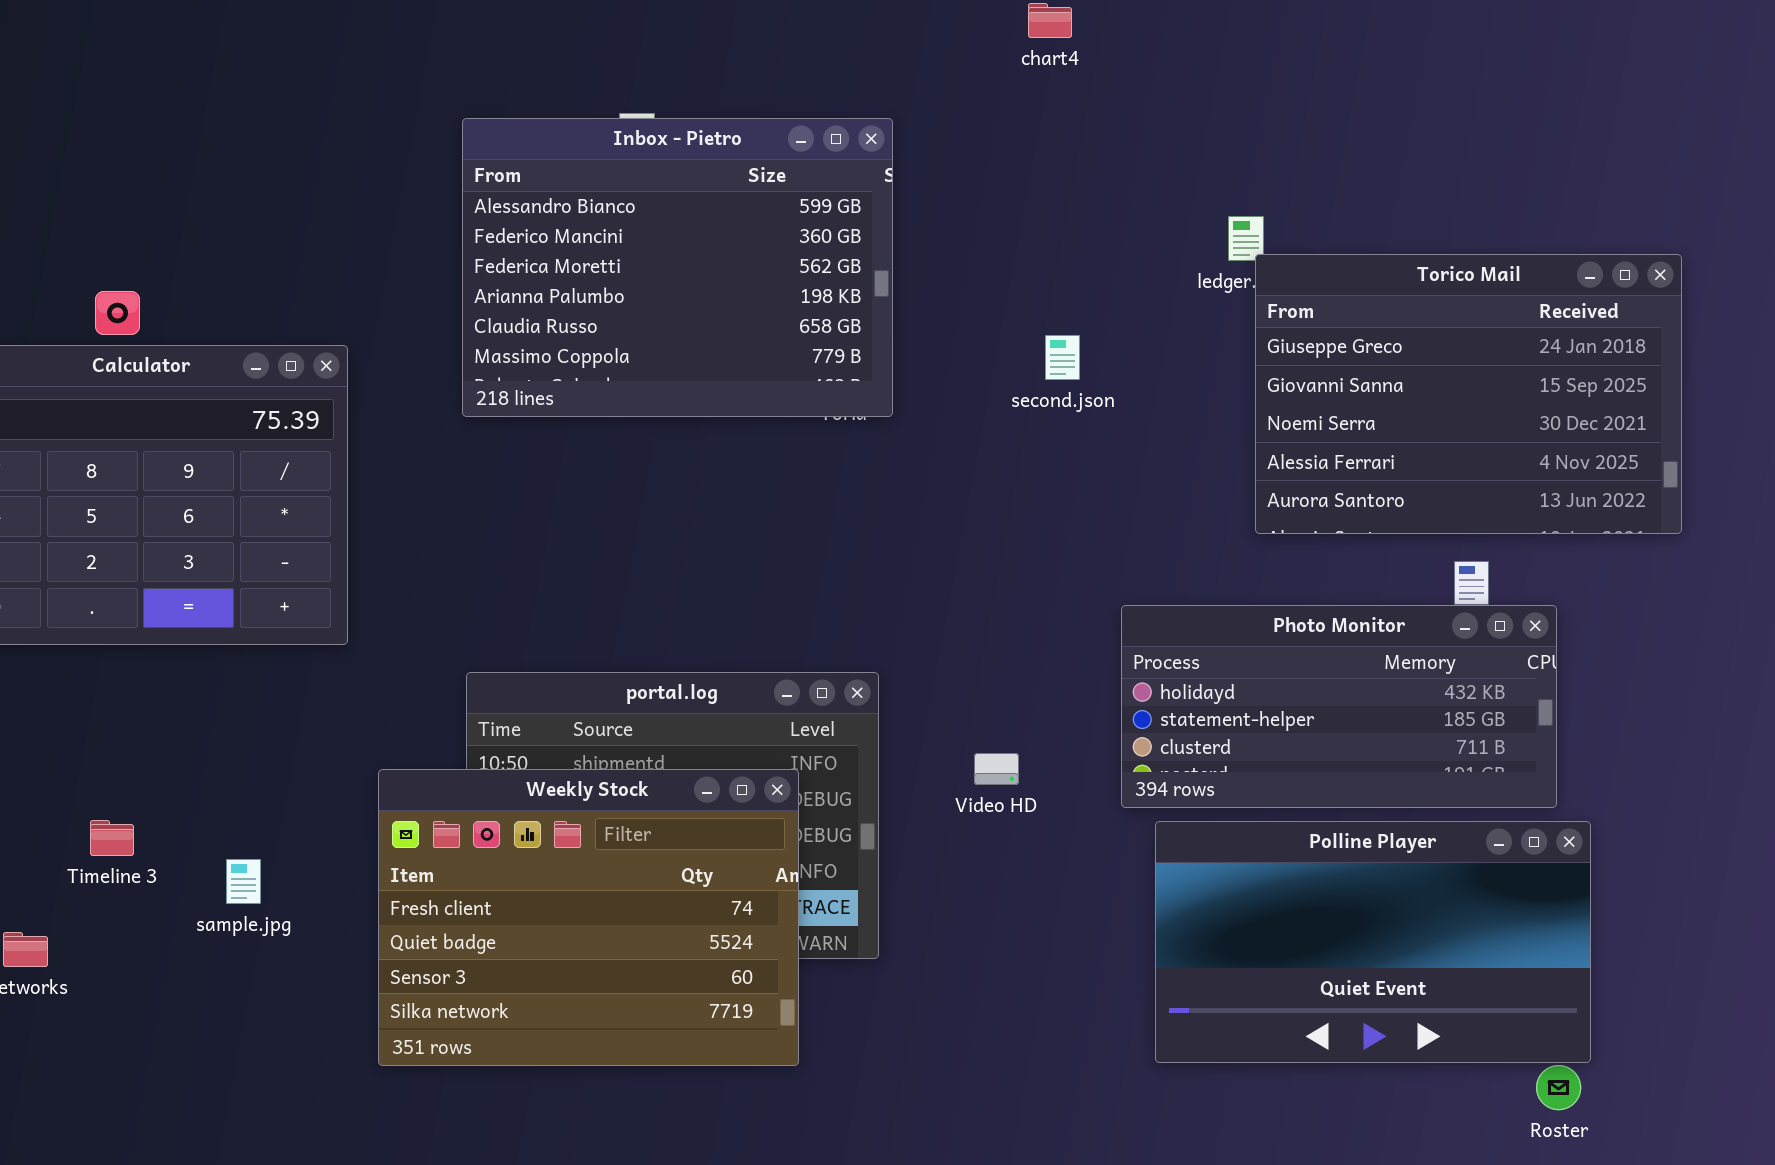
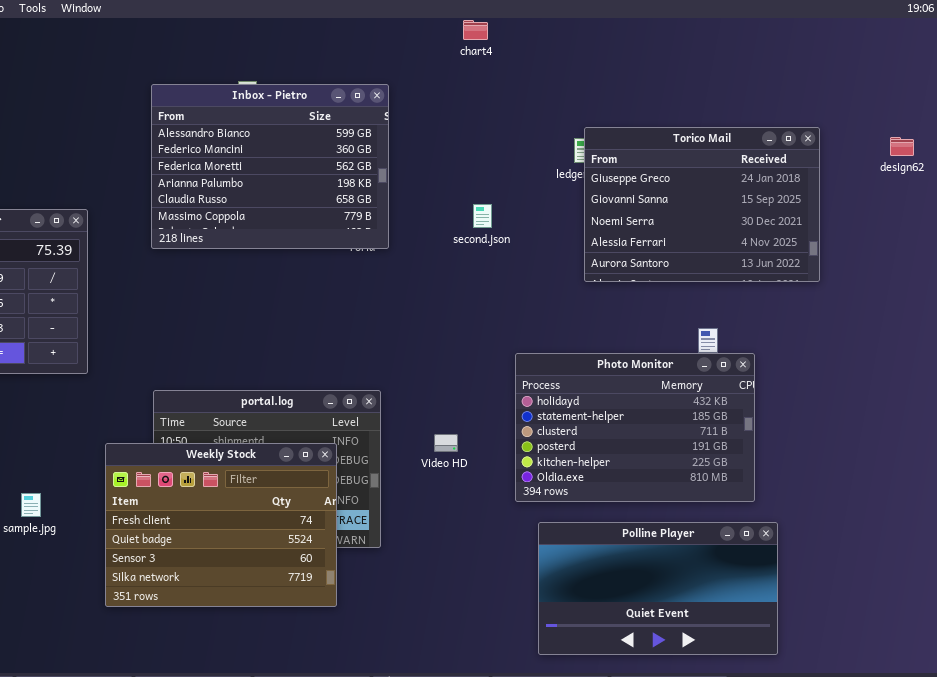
Torico Mail: [1255,254,1682,534] -> [584,127,820,282], moved
Photo Monitor: [1121,605,1557,808] -> [515,353,755,502], resized
Polline Player: [1155,821,1591,1063] -> [538,522,778,655], moved

